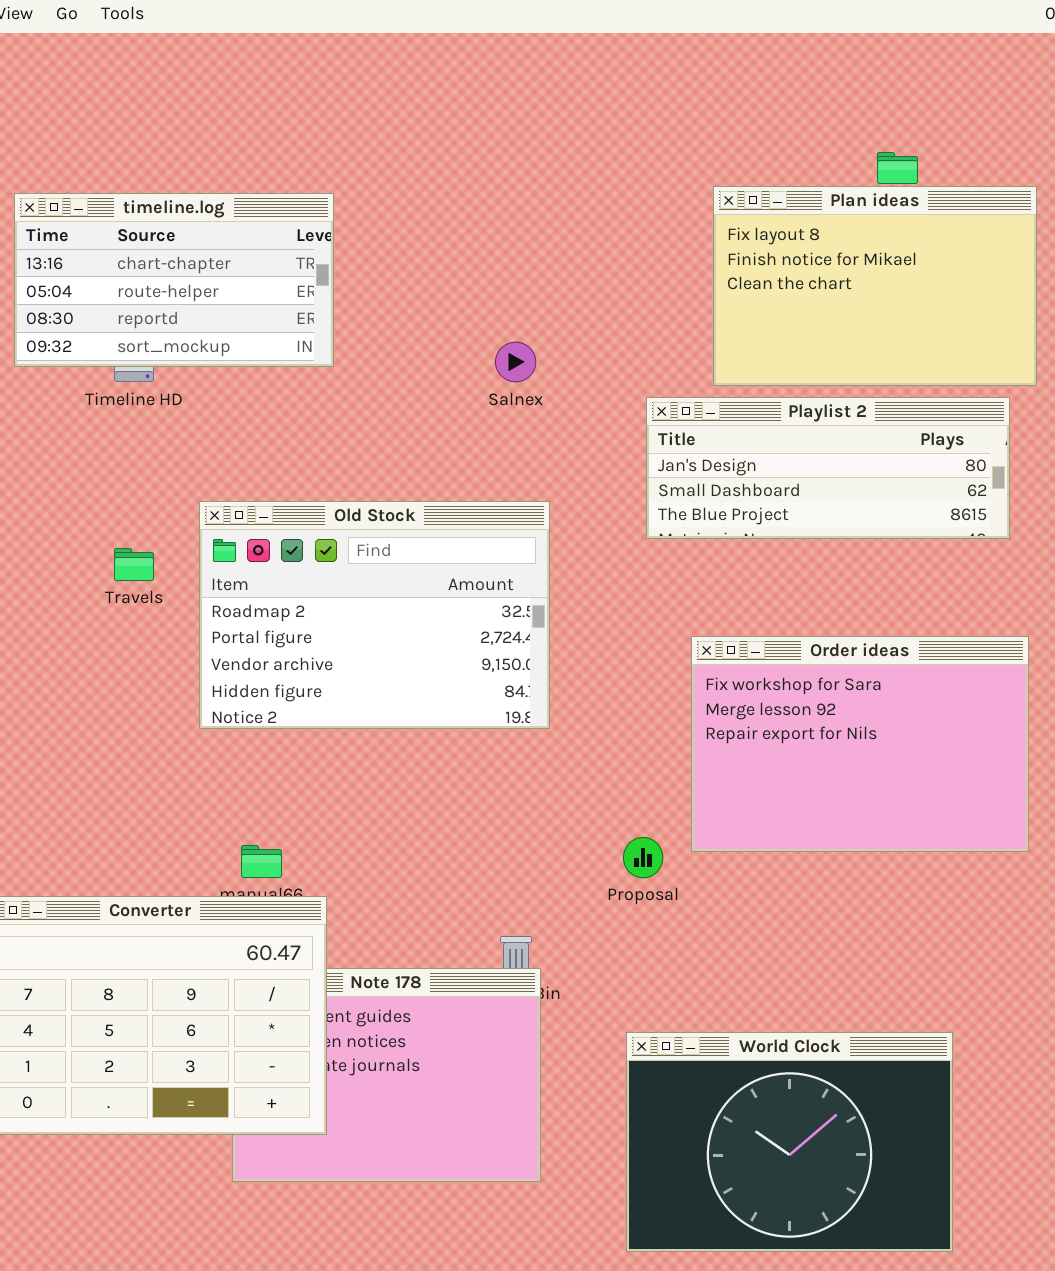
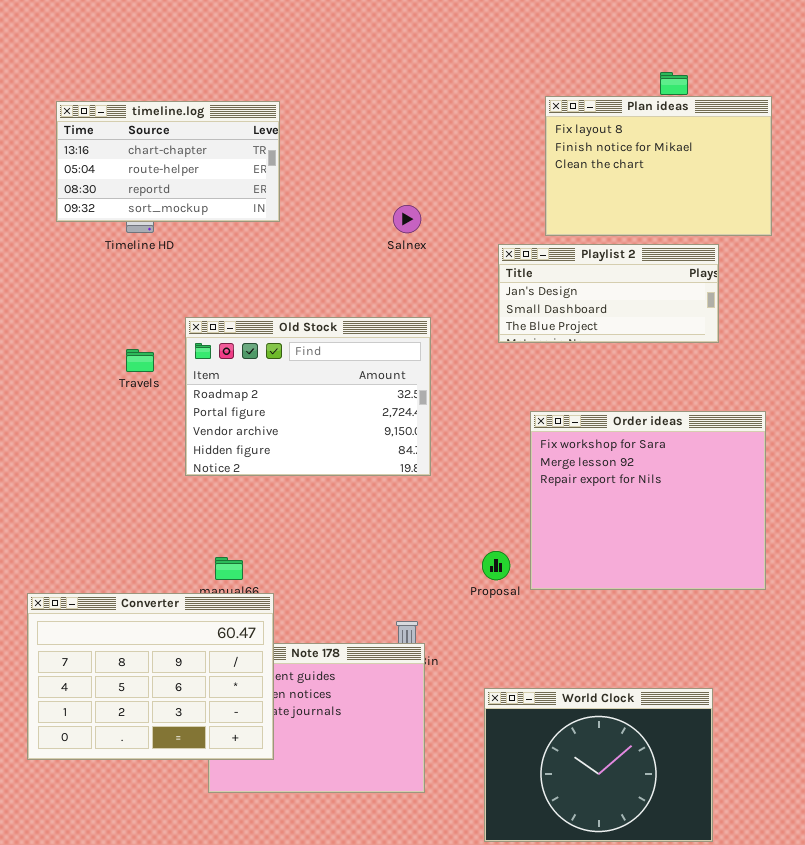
Playlist 2: [646,397,1010,539] -> [498,244,719,343], resized
Order ideas: [691,636,1029,852] -> [530,411,766,590], resized

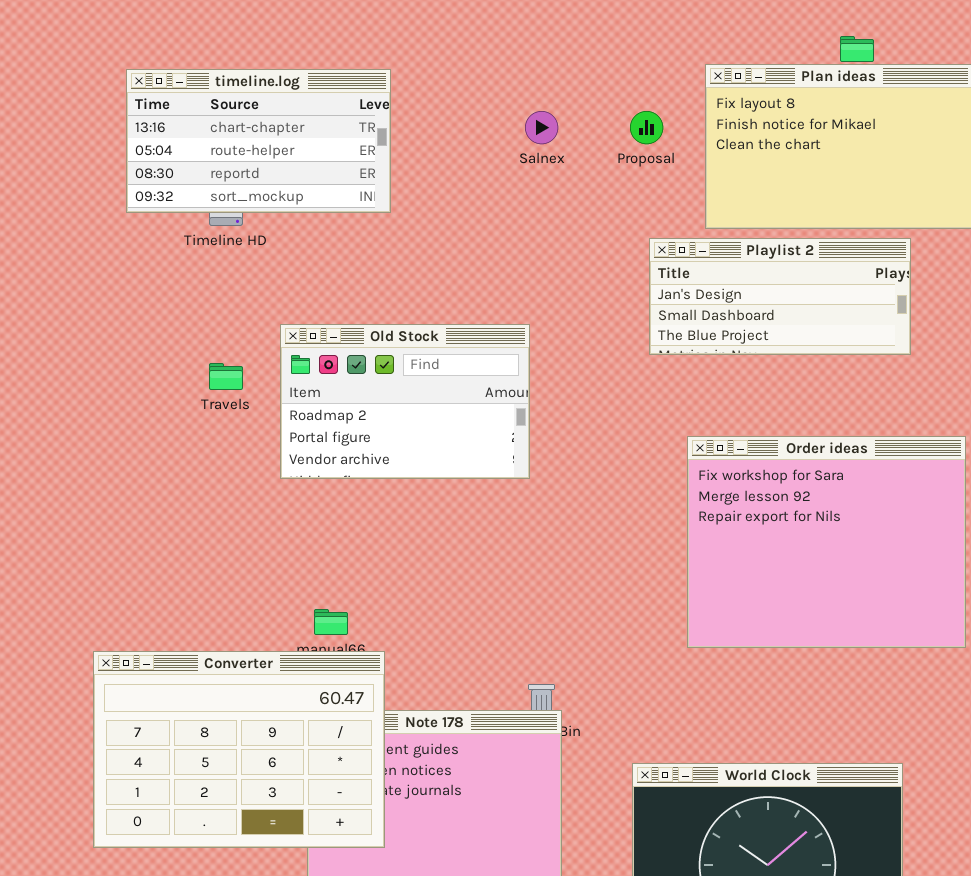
Salnex: [393,205,421,233] -> [525,111,558,144], moved
Old Stock: [185,317,431,476] -> [280,324,530,479], resized
Proposal: [482,551,510,580] -> [630,111,663,144], moved

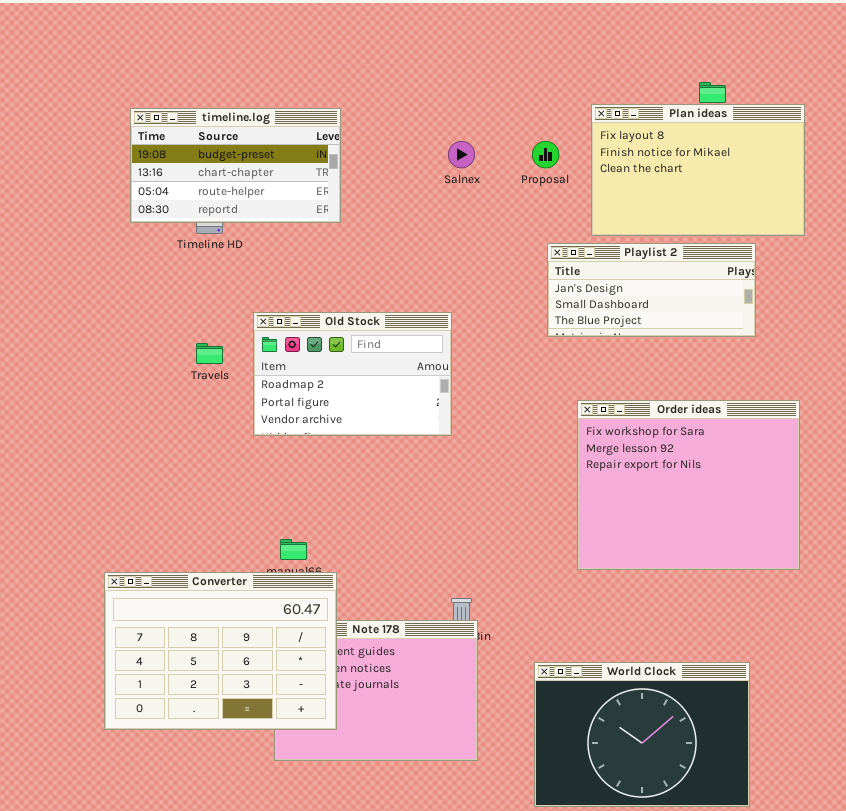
timeline.log: [126,69,391,213] -> [130,108,341,223], scrolled up 1 row

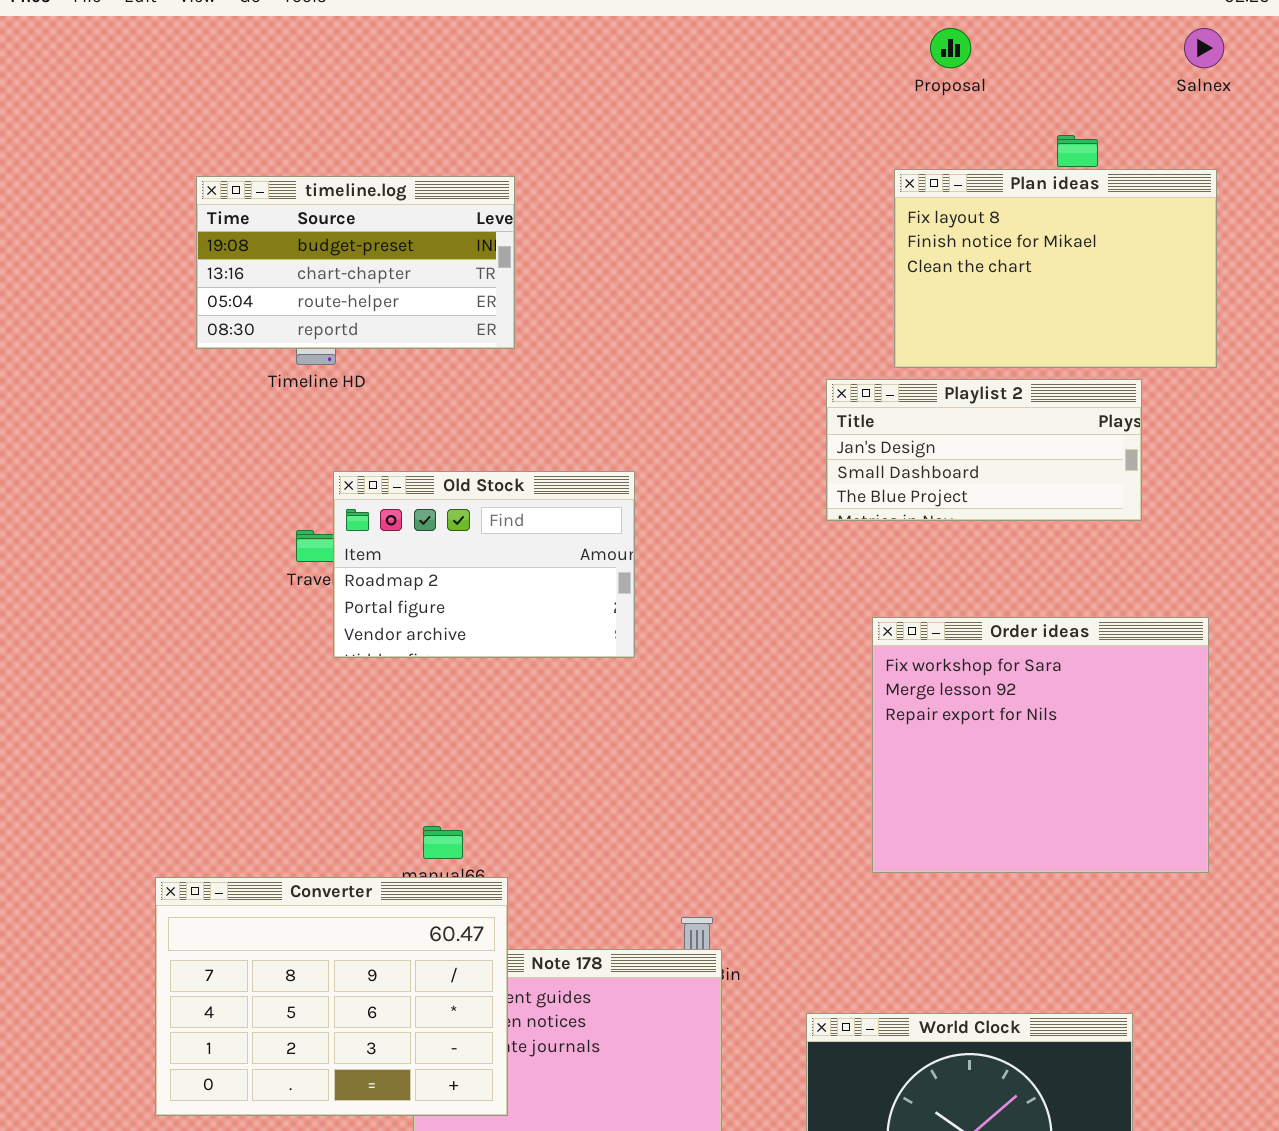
Salnex: [448,141,475,168] -> [1184,28,1224,68], moved
Proposal: [532,141,559,168] -> [930,28,971,68], moved
Old Stock: [253,312,452,436] -> [333,471,635,658], moved

